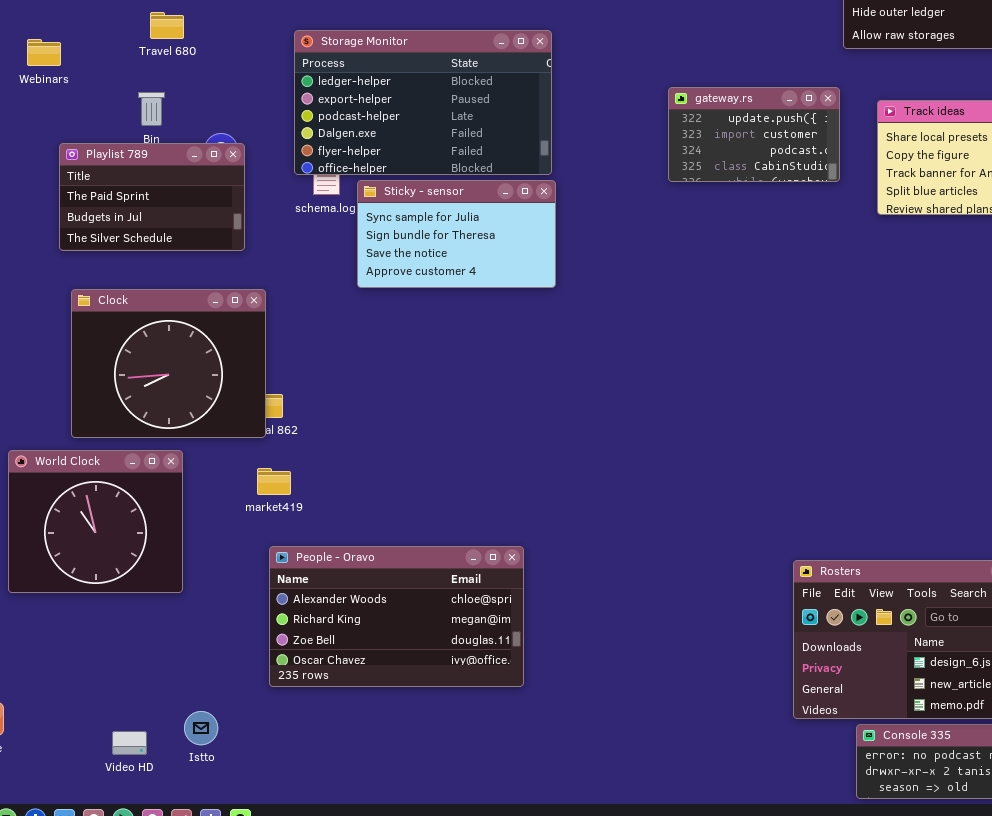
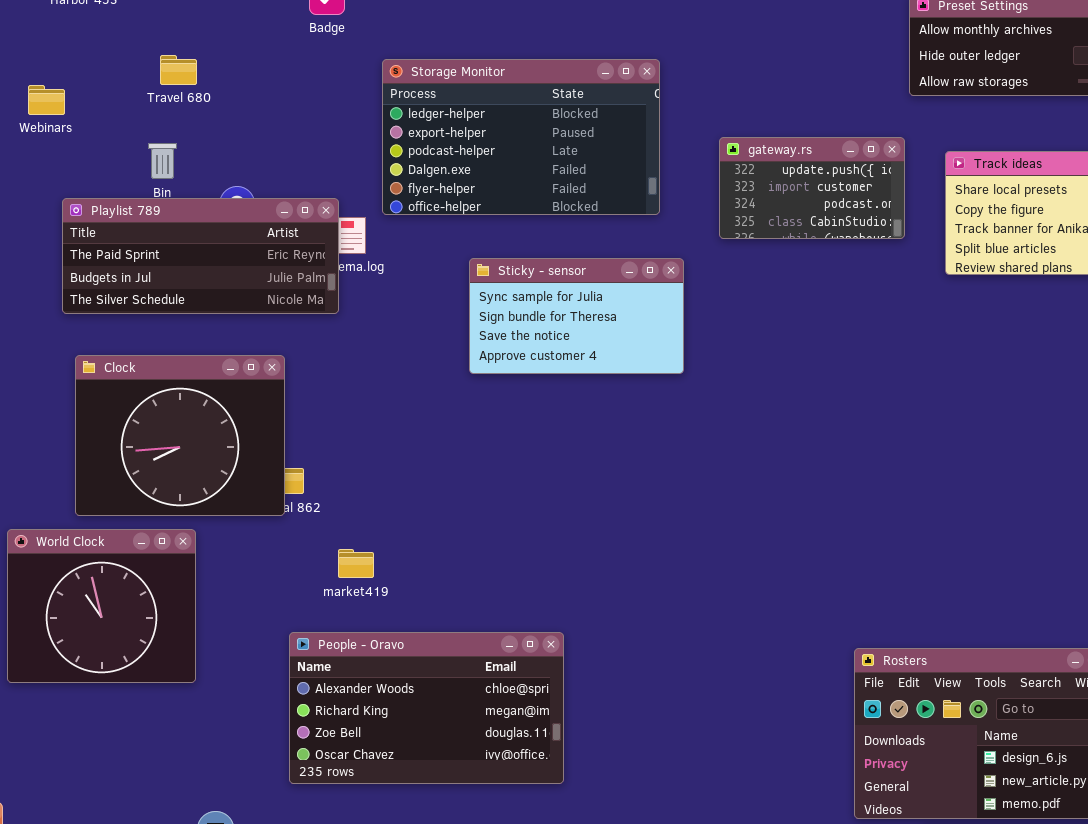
Storage Monitor: [294,30,552,175] -> [382,59,660,215], moved
Playlist 789: [59,143,245,251] -> [62,198,339,314], resized
Sticky - sensor: [357,180,556,288] -> [469,258,684,374], moved
market419: [257,468,291,495] -> [338,549,374,578], moved

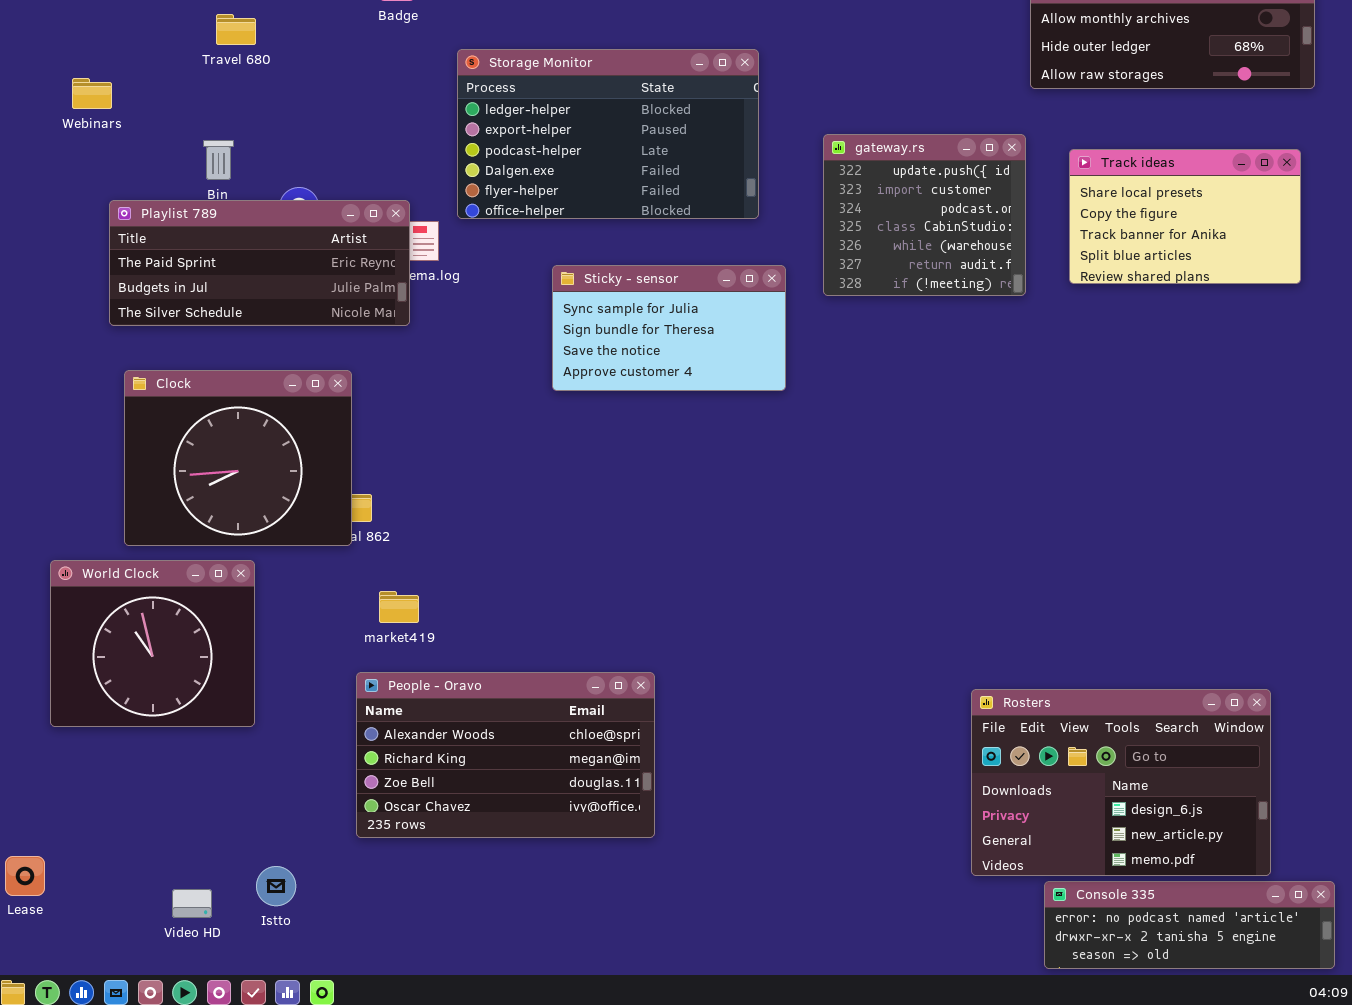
Travel 680: [160,55,197,85] -> [216,14,256,45], moved
gateway.rs: [719,137,905,239] -> [823,134,1026,296], resized
market419: [338,549,374,578] -> [379,591,419,623], moved

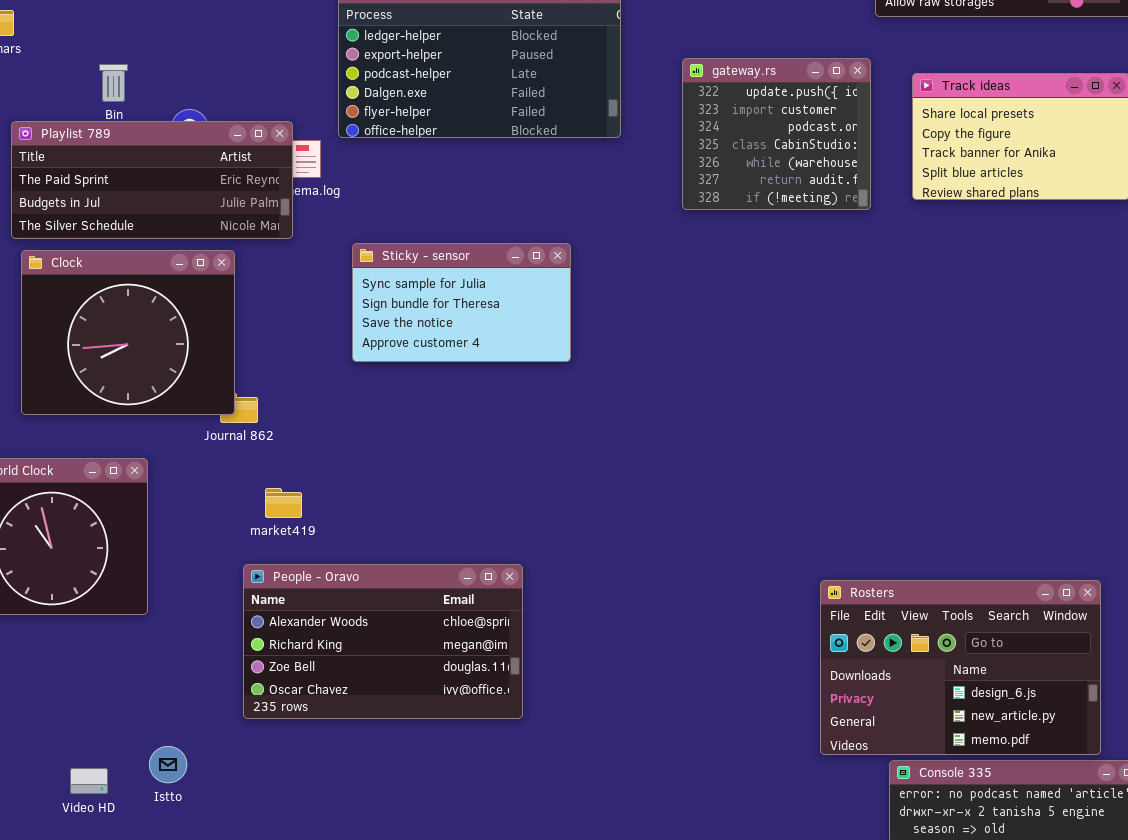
Sticky - sensor: [552,265,786,391] -> [352,243,571,362], moved
Clock: [124,370,352,546] -> [21,250,235,415], moved

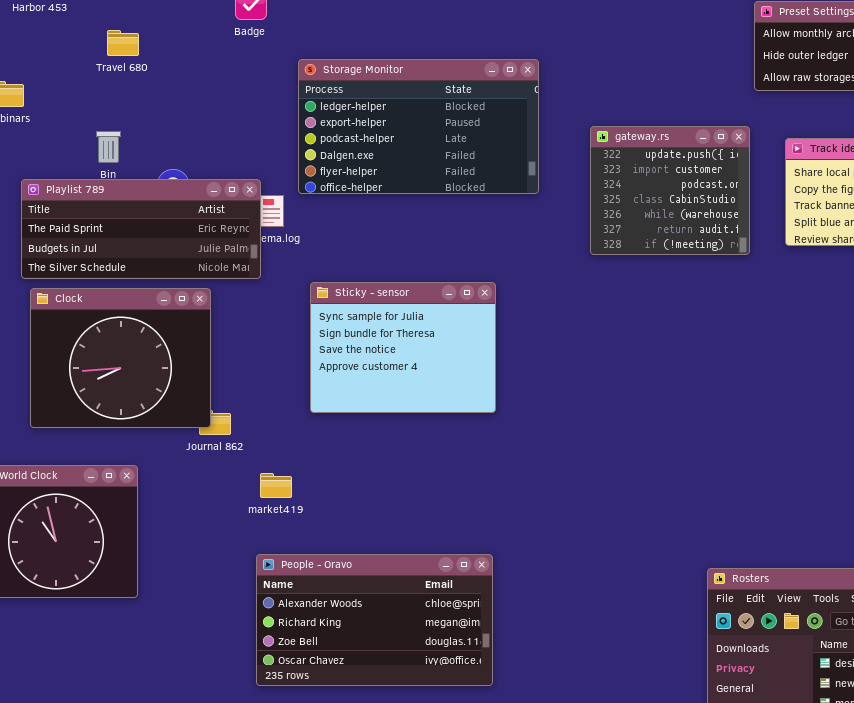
Sticky - sensor: [352,243,571,362] -> [310,282,496,413], resized
market419: [265,488,302,518] -> [260,473,292,498], moved
People - Oravo: [243,564,523,719] -> [256,554,493,686], moved

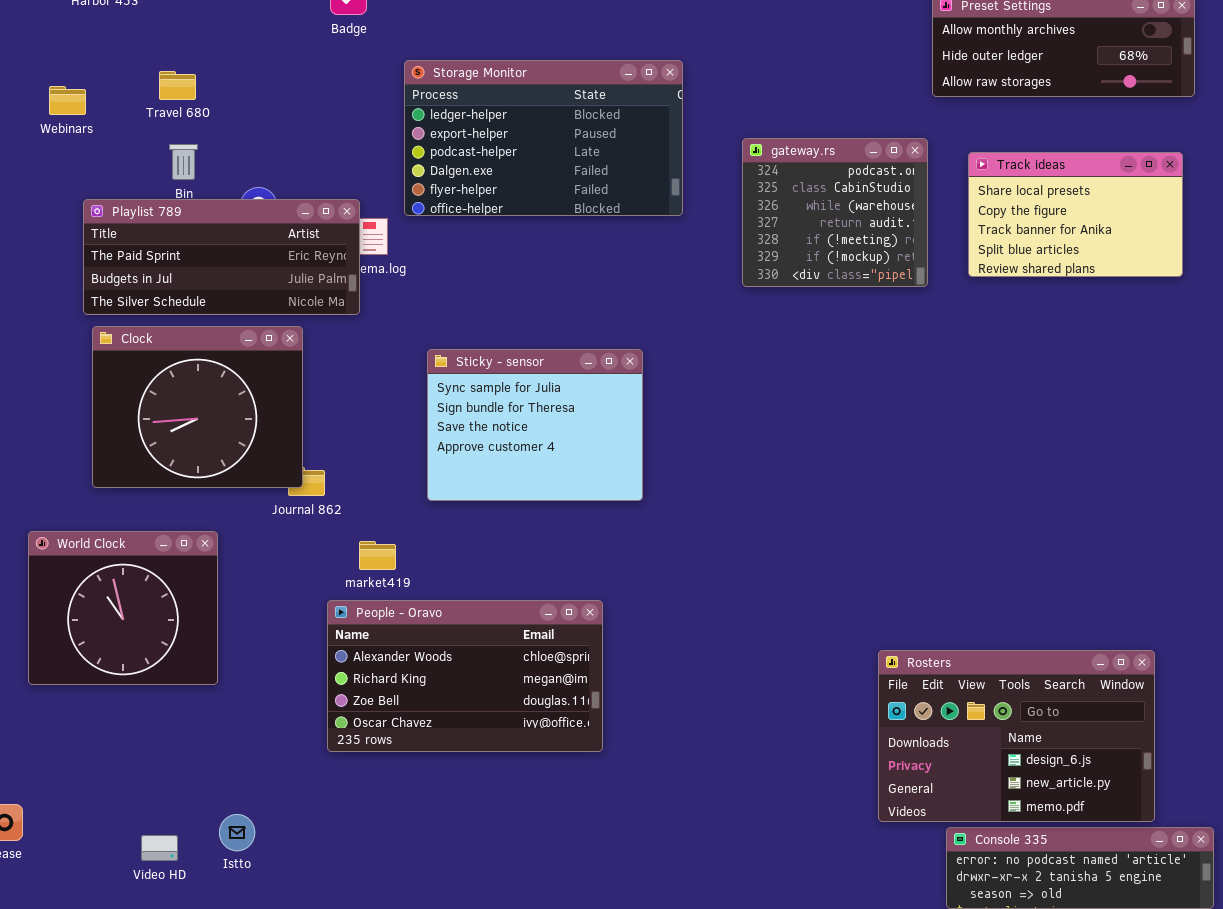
Travel 680: [107,30,139,56] -> [159,71,196,100], moved
gateway.rs: [590,126,750,255] -> [742,138,928,287], scrolled down 2 rows
Sticky - sensor: [310,282,496,413] -> [427,349,643,501], moved
People - Oravo: [256,554,493,686] -> [327,600,603,752], moved

